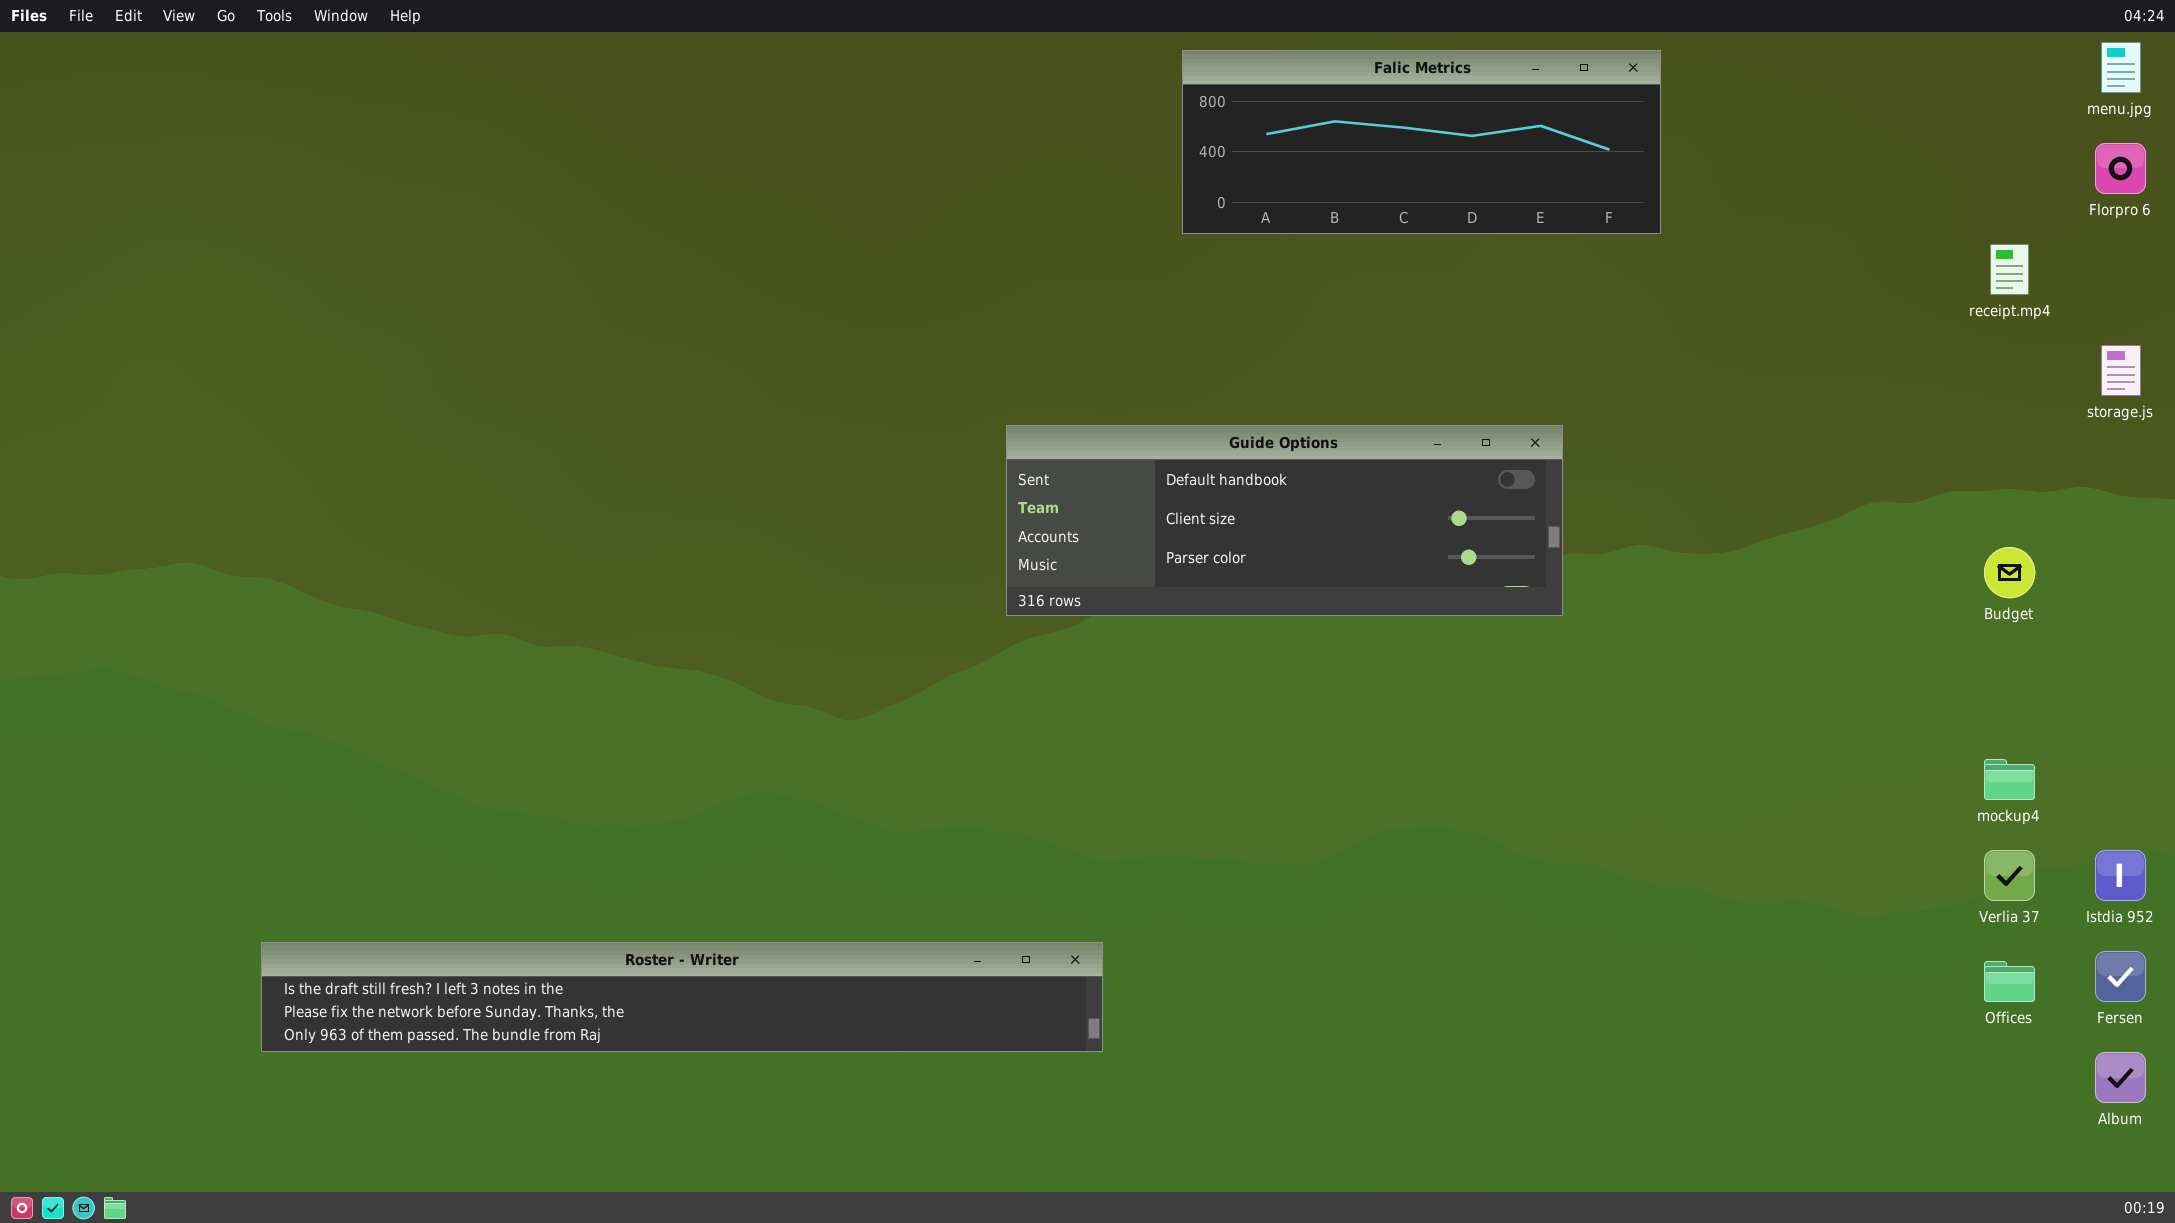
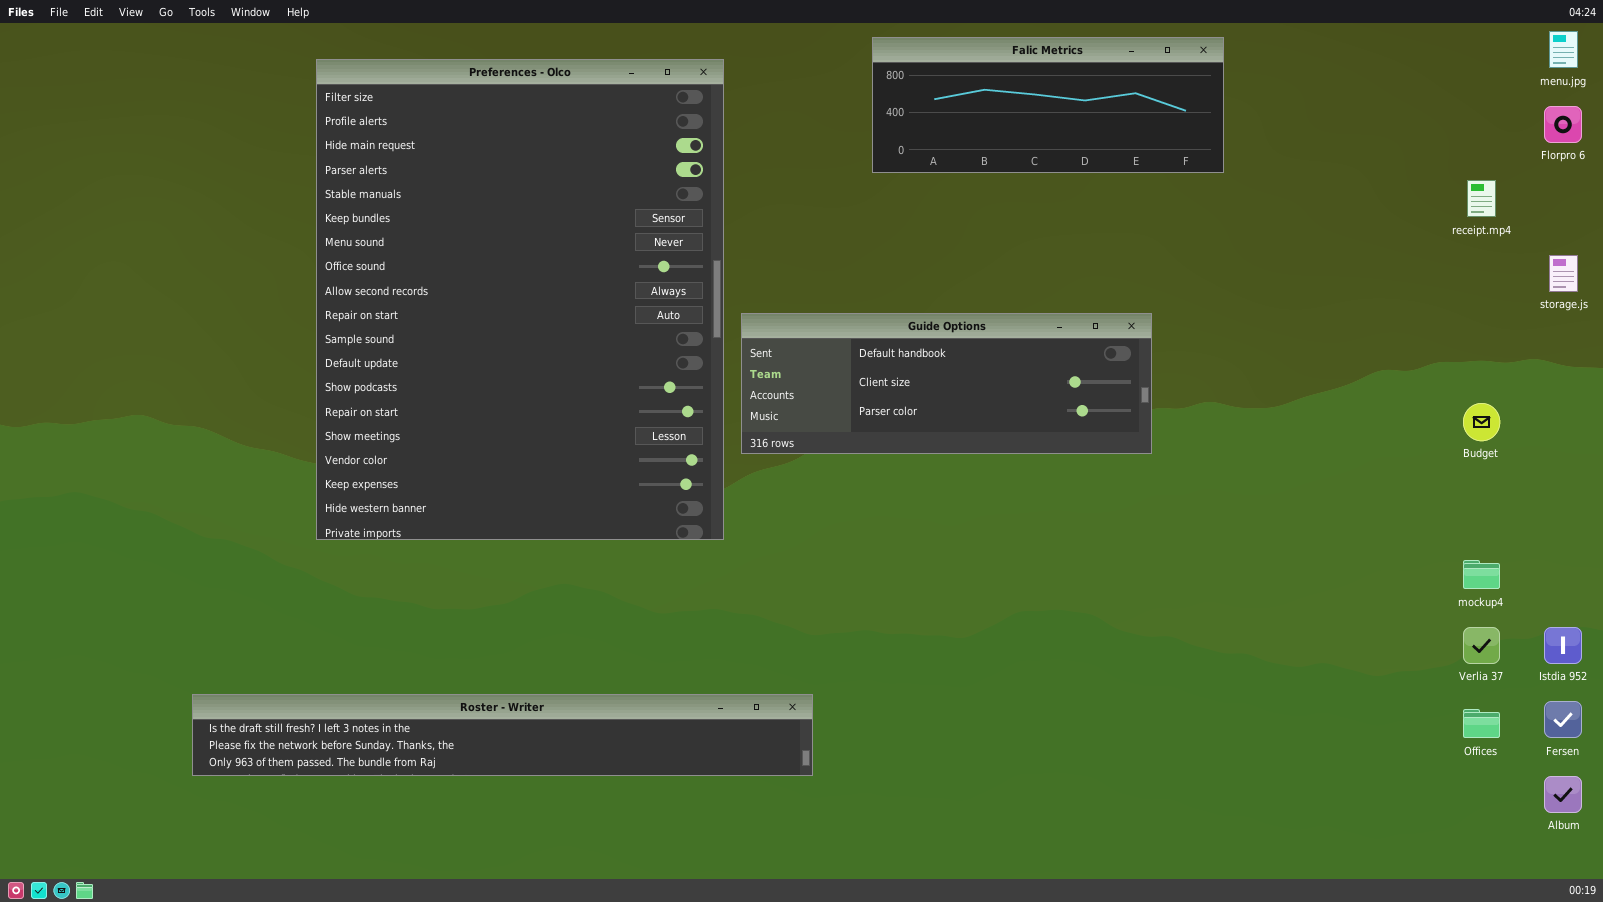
Preferences - Olco: none -> [316,59,724,540], opened

